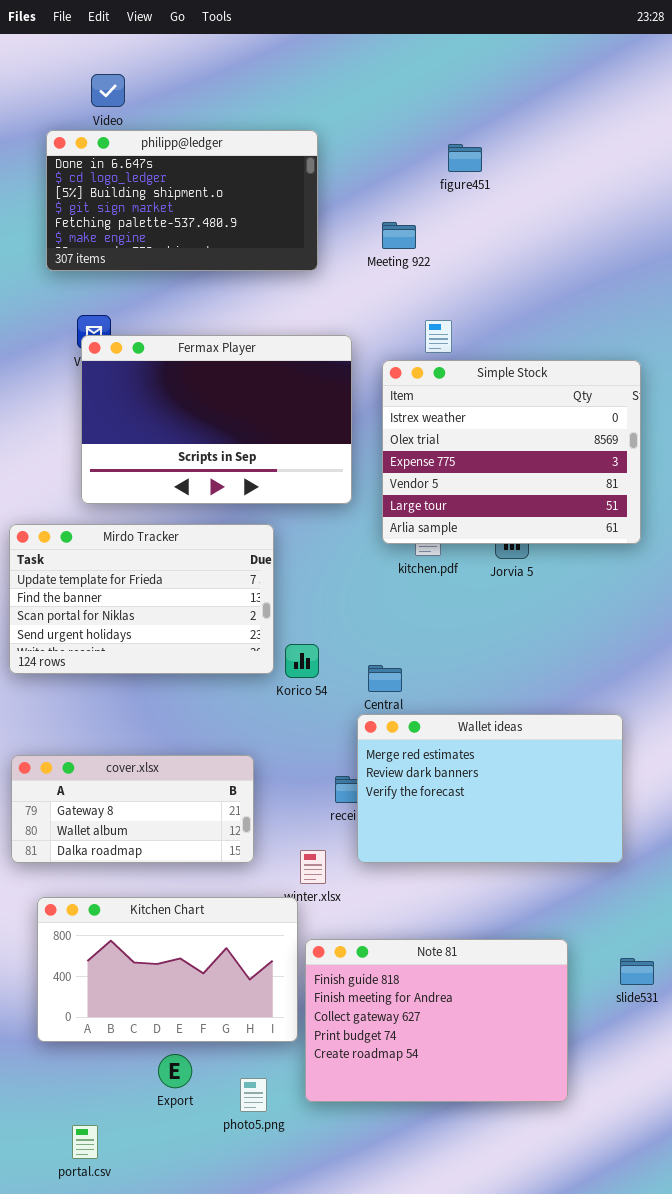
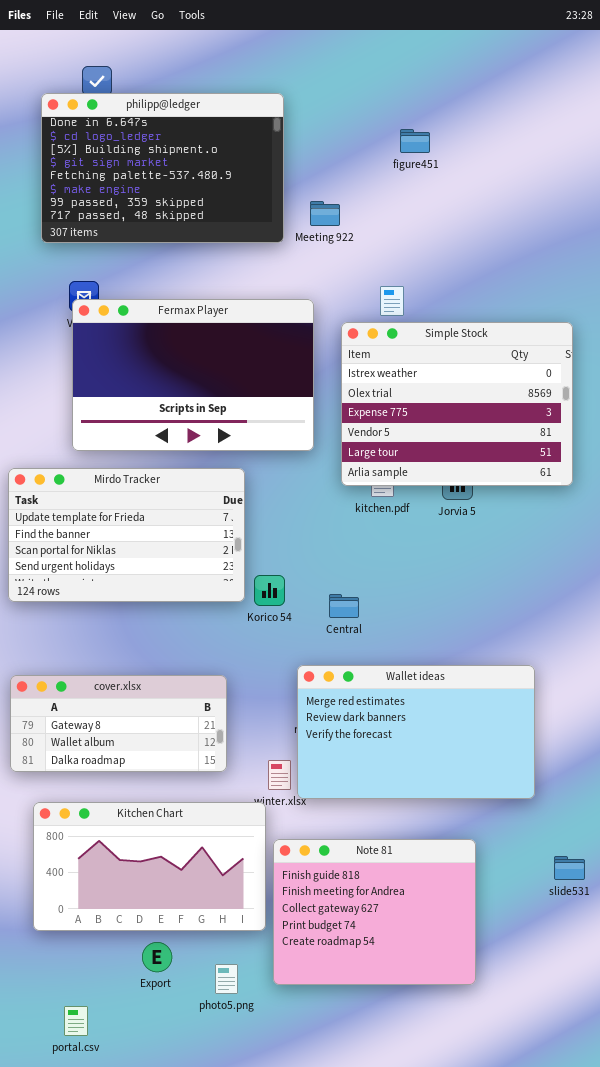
philipp@ledger: [46,130,318,271] -> [41,93,284,243], resized
Meeting 922: [382,222,416,249] -> [310,201,340,226], moved
Wallet ideas: [357,714,623,863] -> [297,665,535,799], moved
Note 81: [305,939,568,1102] -> [273,839,476,985], resized

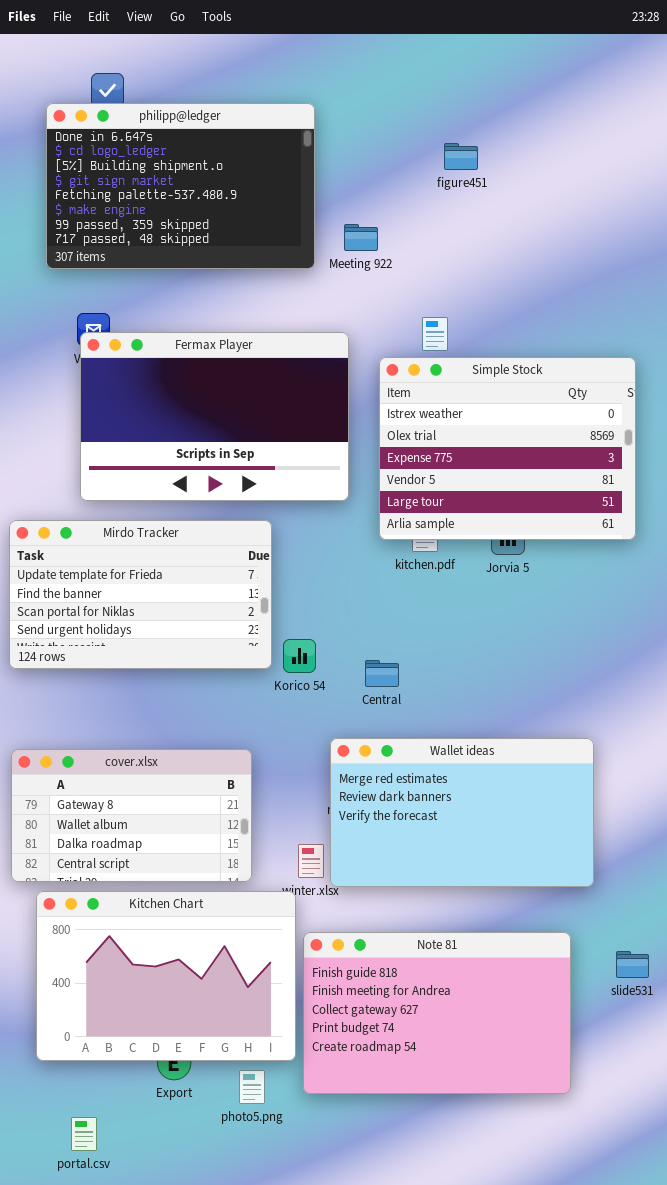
cover.xlsx: [10,675,227,772] -> [11,749,252,882], resized
Kitchen Chart: [33,802,266,931] -> [36,891,296,1061], resized
Note 81: [273,839,476,985] -> [303,932,571,1094], resized

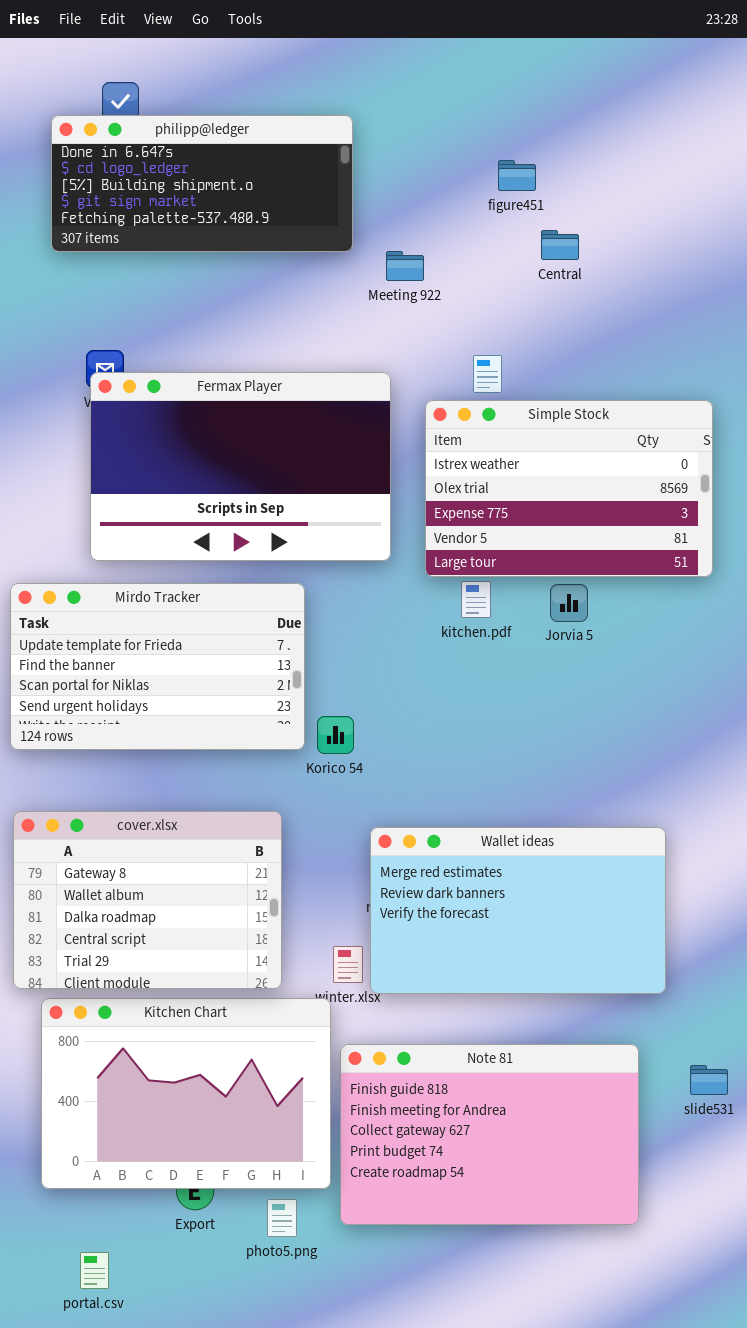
philipp@ledger: [46,103,315,269] -> [51,115,353,252], resized
Simple Stock: [379,357,636,540] -> [425,400,713,577], resized
Central: [365,660,399,687] -> [541,230,579,260], moved
cover.xlsx: [11,749,252,882] -> [13,811,282,989], resized

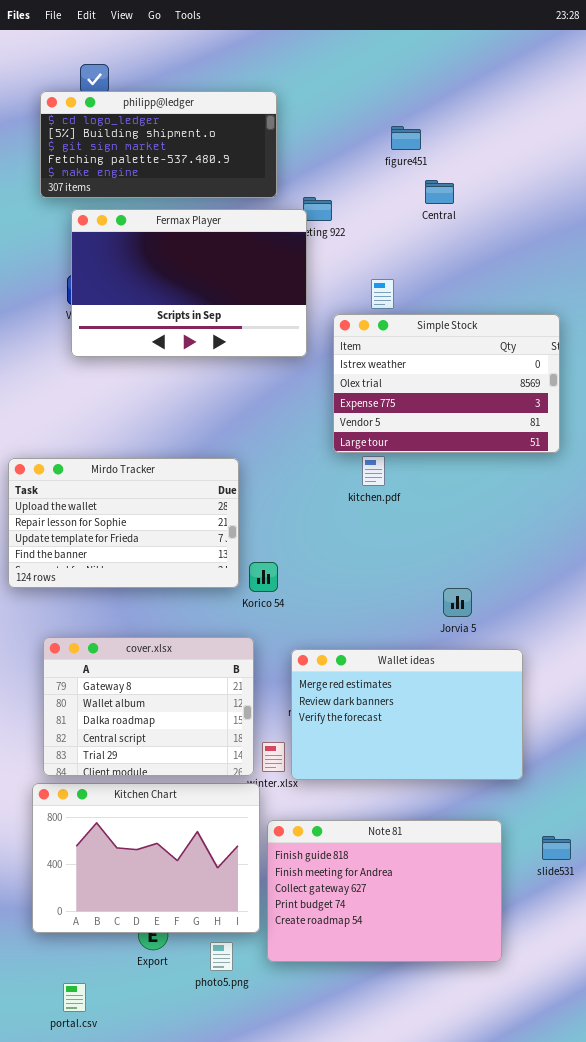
philipp@ledger: [51,115,353,252] -> [40,91,277,198], scrolled down 1 row
Fermax Player: [90,372,391,561] -> [71,209,307,357], moved
Mirdo Tracker: [10,583,305,750] -> [8,458,239,588], scrolled up 2 rows
Jorvia 5: [550,584,588,622] -> [443,588,472,617], moved
cover.xlsx: [13,811,282,989] -> [43,637,254,776], moved

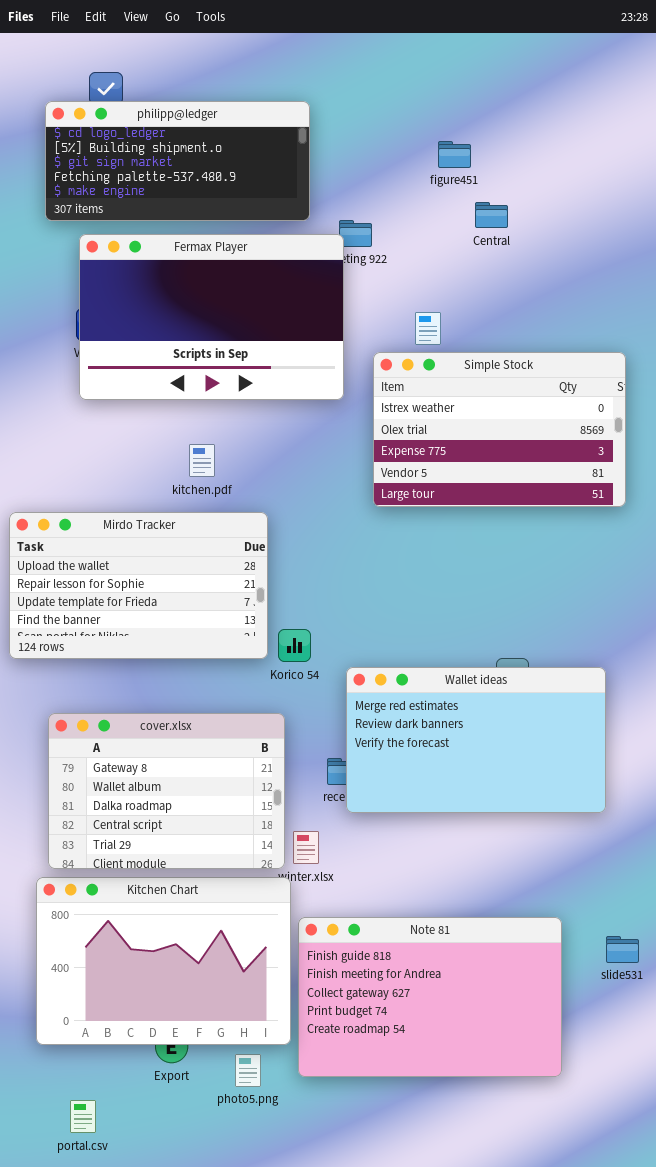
kitchen.pdf: [362,456,385,486] -> [189,444,215,477], moved
Wallet ideas: [291,649,523,780] -> [346,667,606,813], moved

